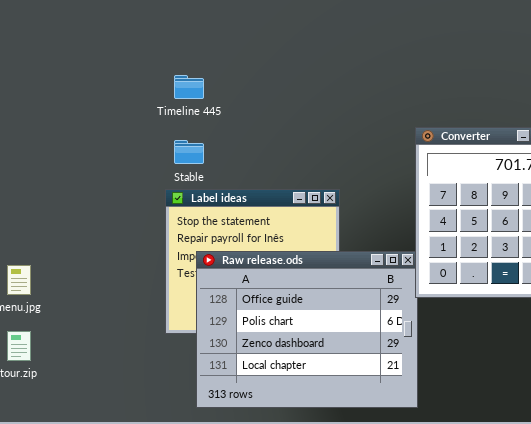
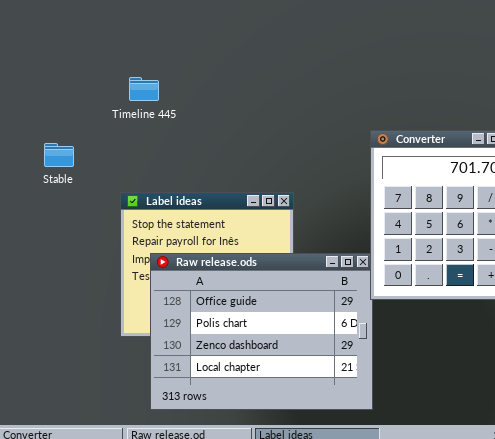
Stable: [174,140,204,164] -> [44,143,74,167], moved

